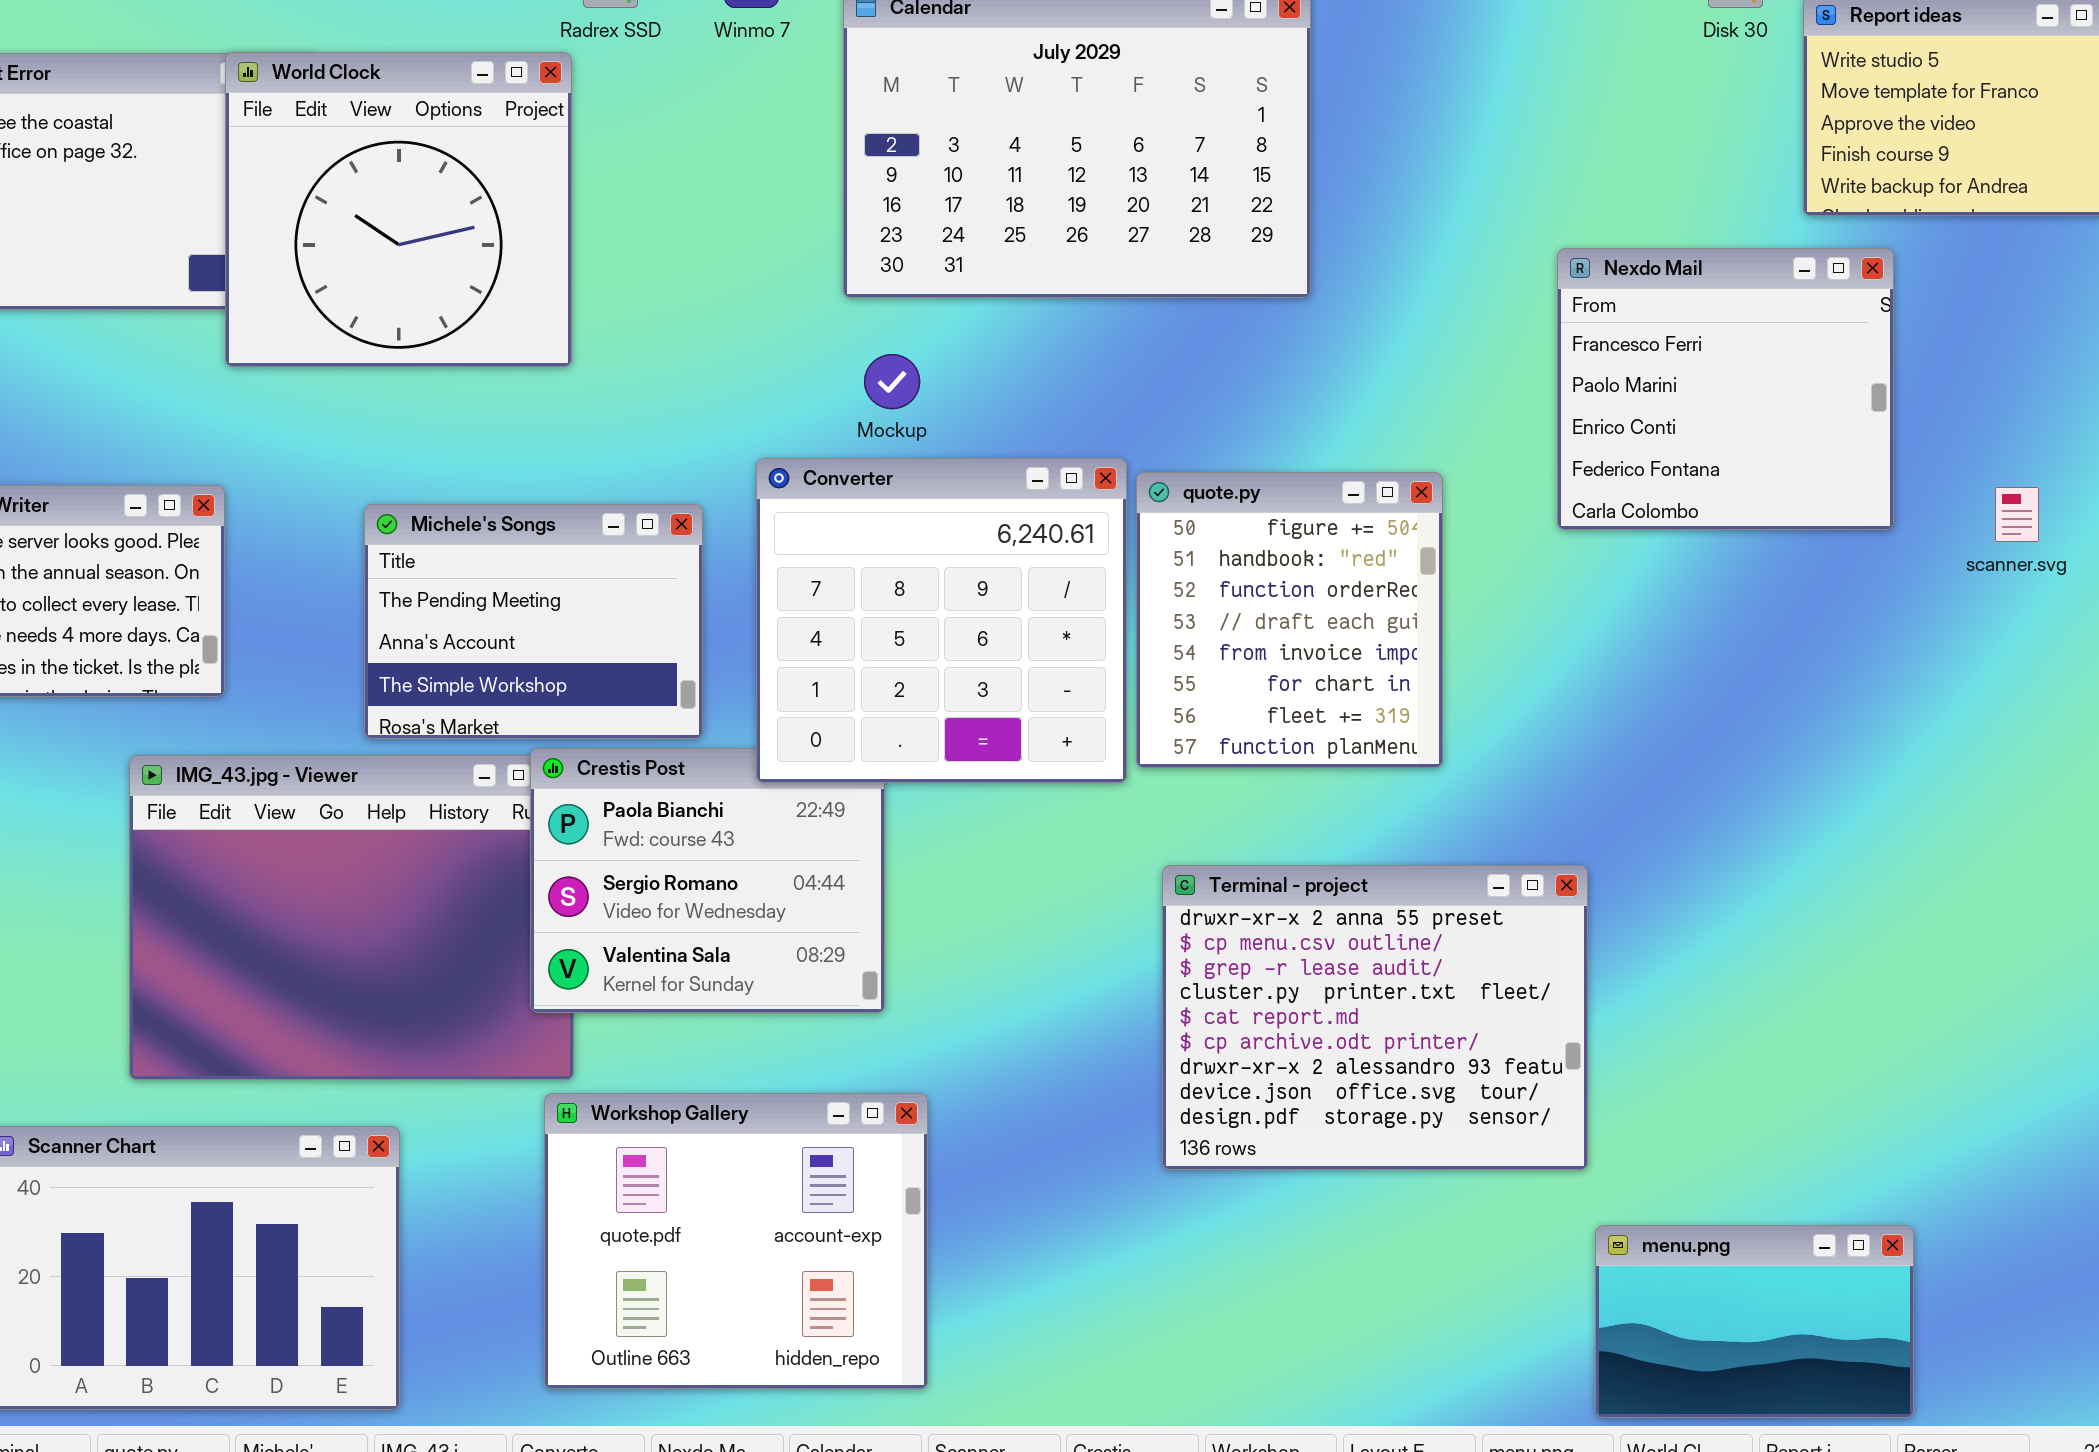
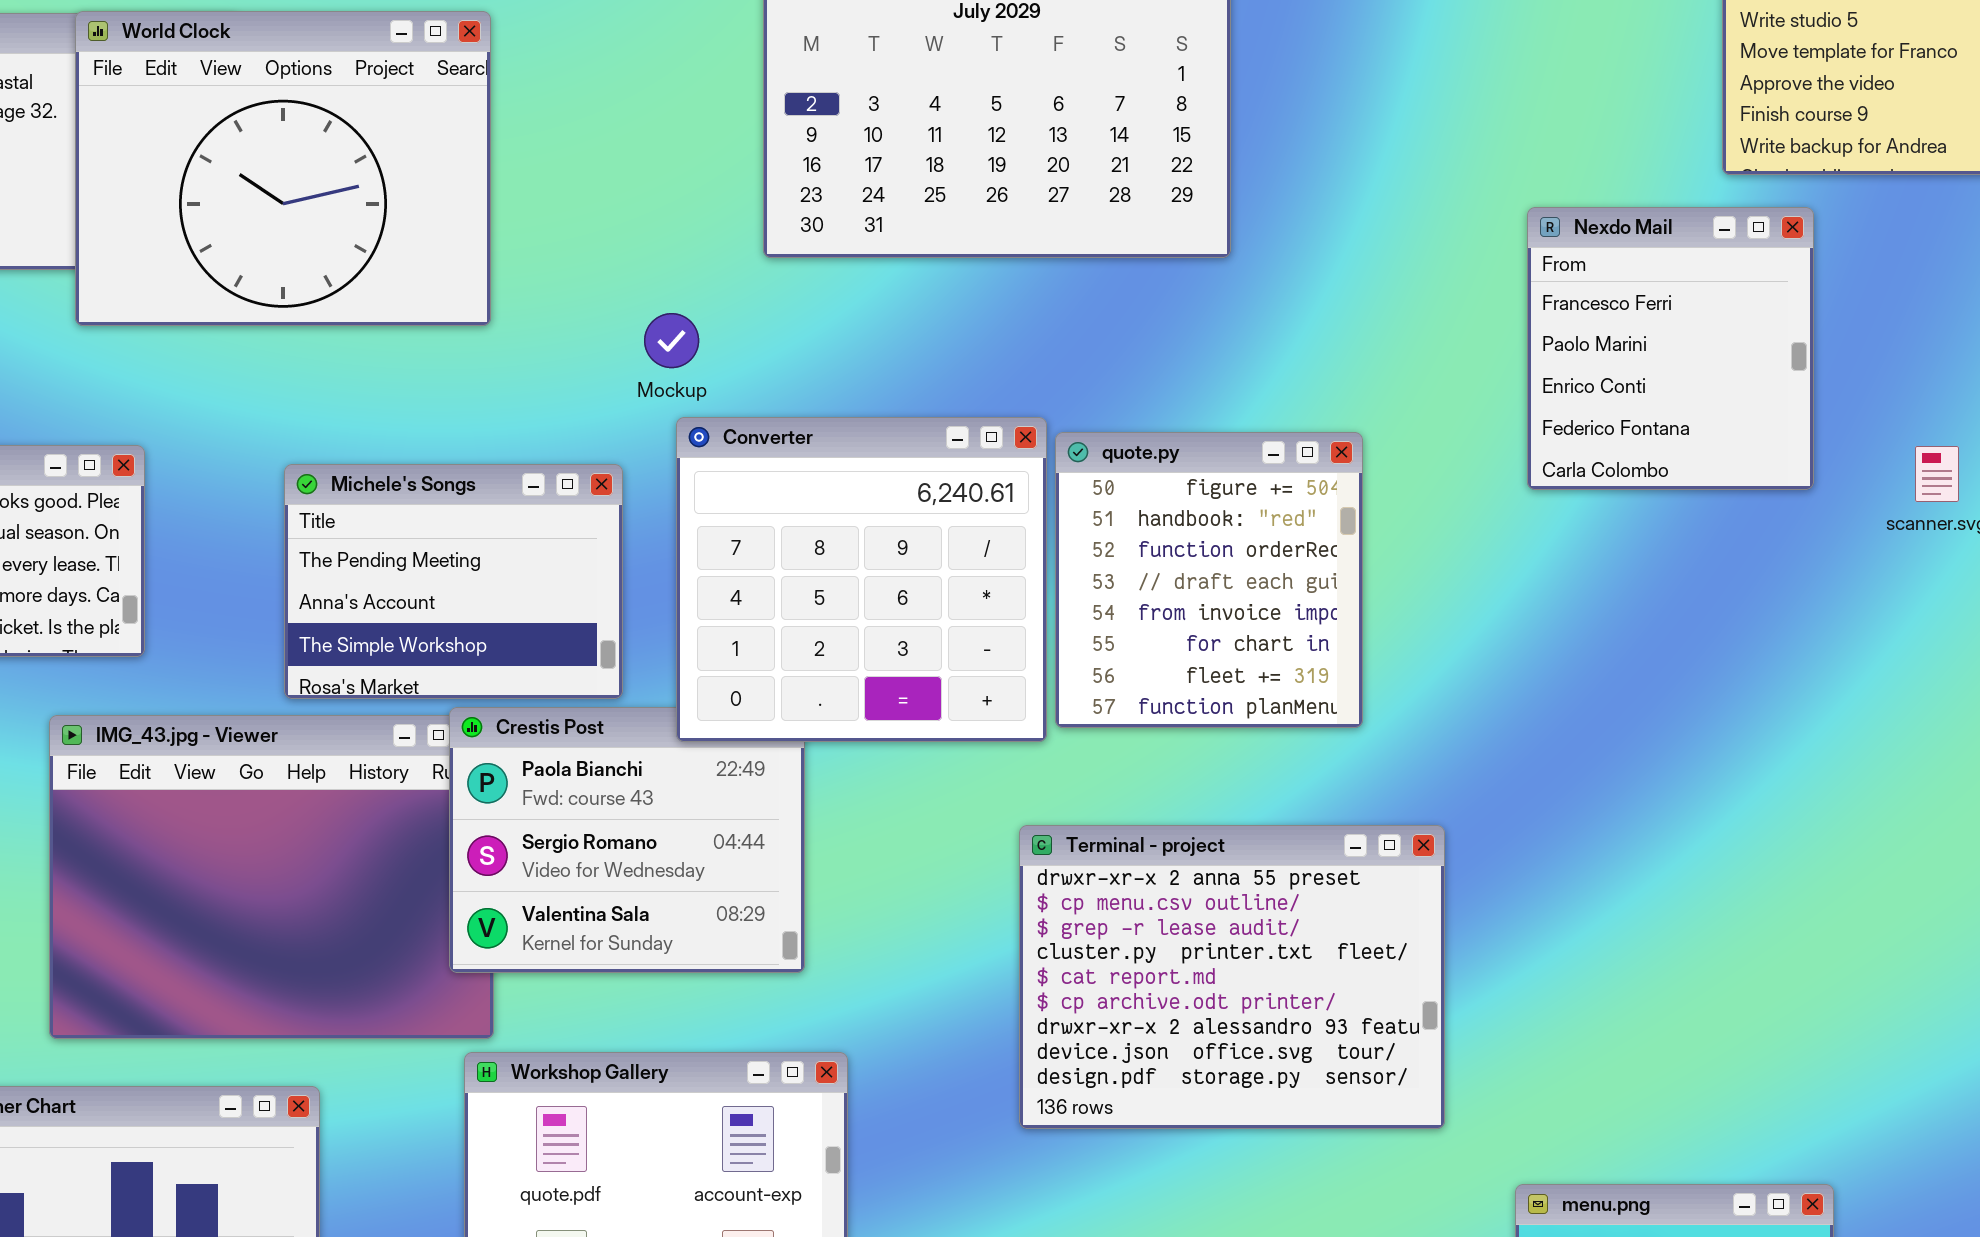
World Clock: [225,52,572,367] -> [75,11,491,326], resized
Nexdo Mail: [1557,248,1894,530] -> [1527,207,1814,490], resized
Mockup: [864,354,920,409] -> [644,313,699,368], moved
Terminal - project: [1162,865,1588,1170] -> [1019,825,1445,1129], moved

